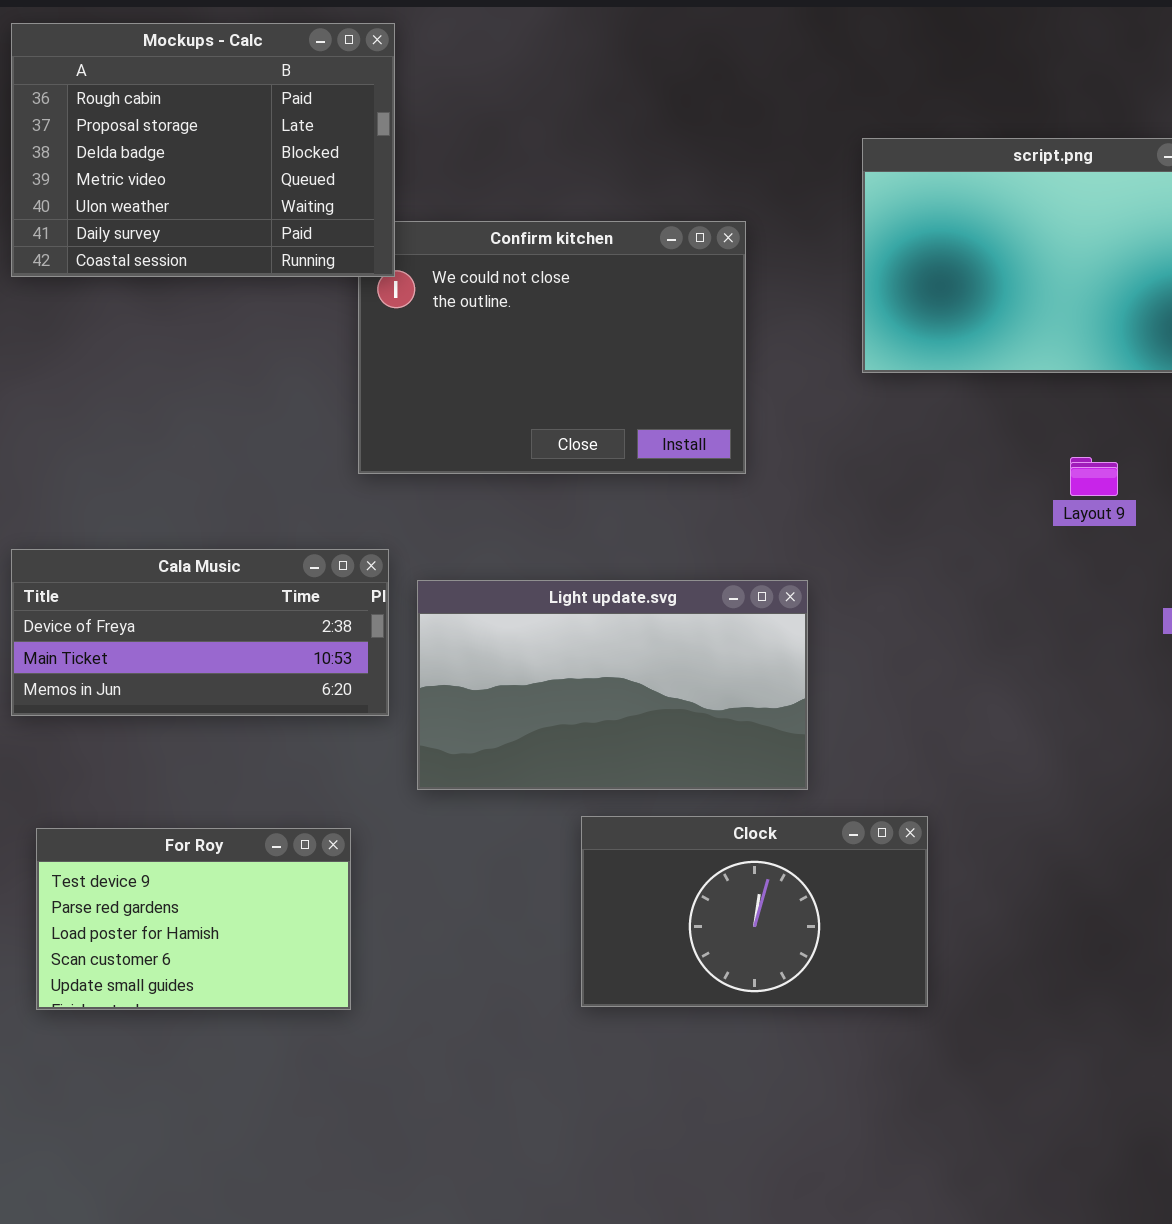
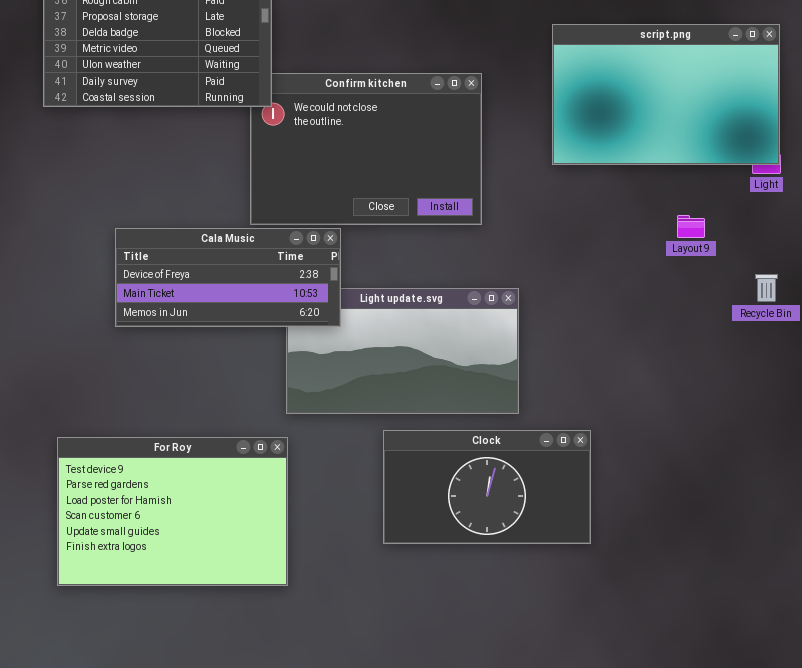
Cala Music: [11,549,389,716] -> [115,228,341,327], moved
For Roy: [36,828,351,1010] -> [57,437,288,586], resized

